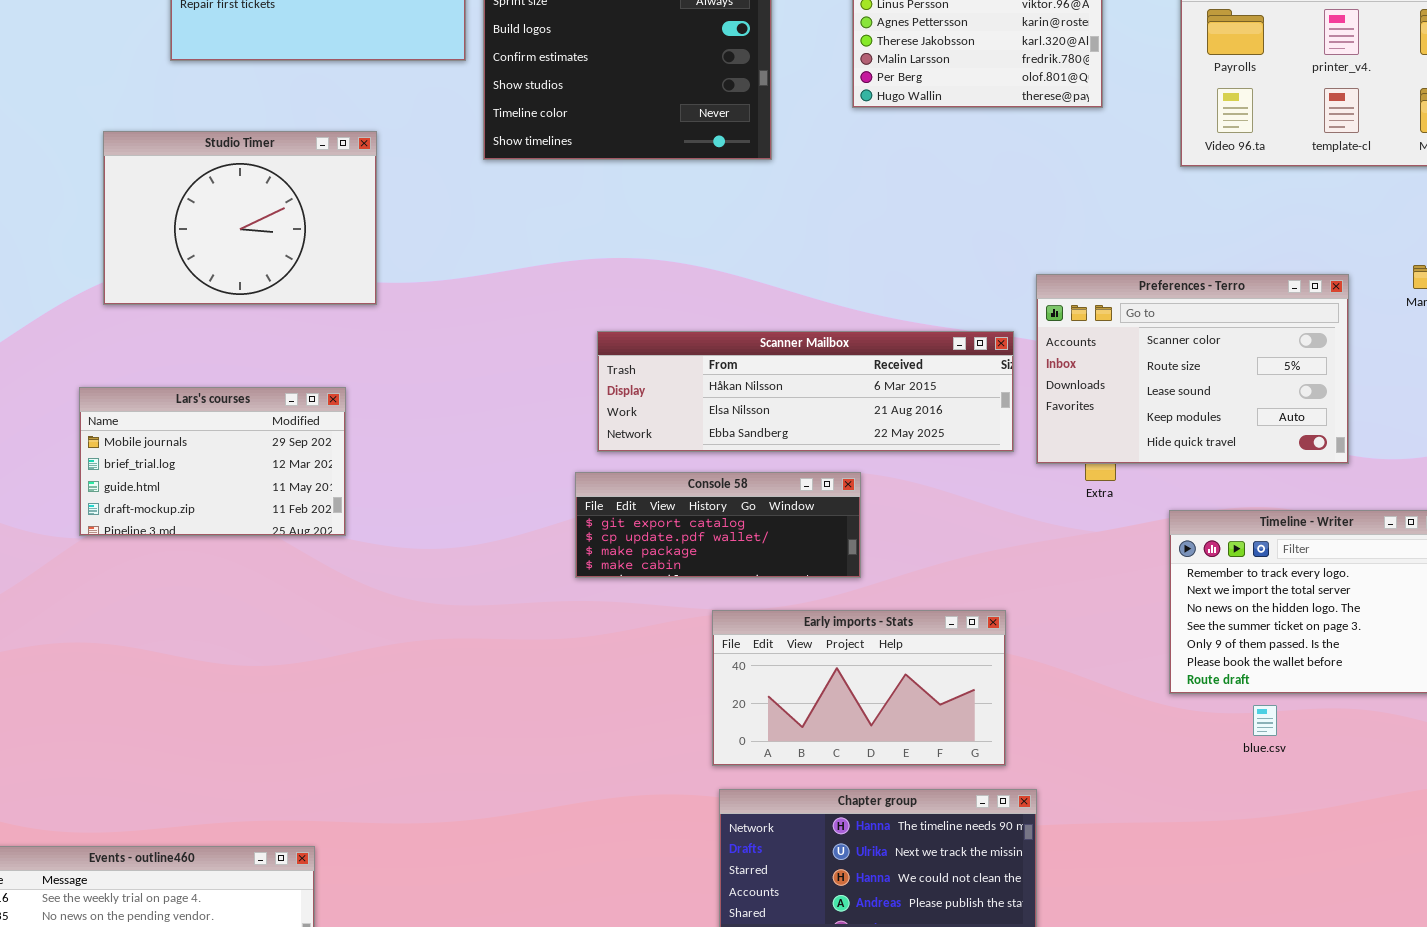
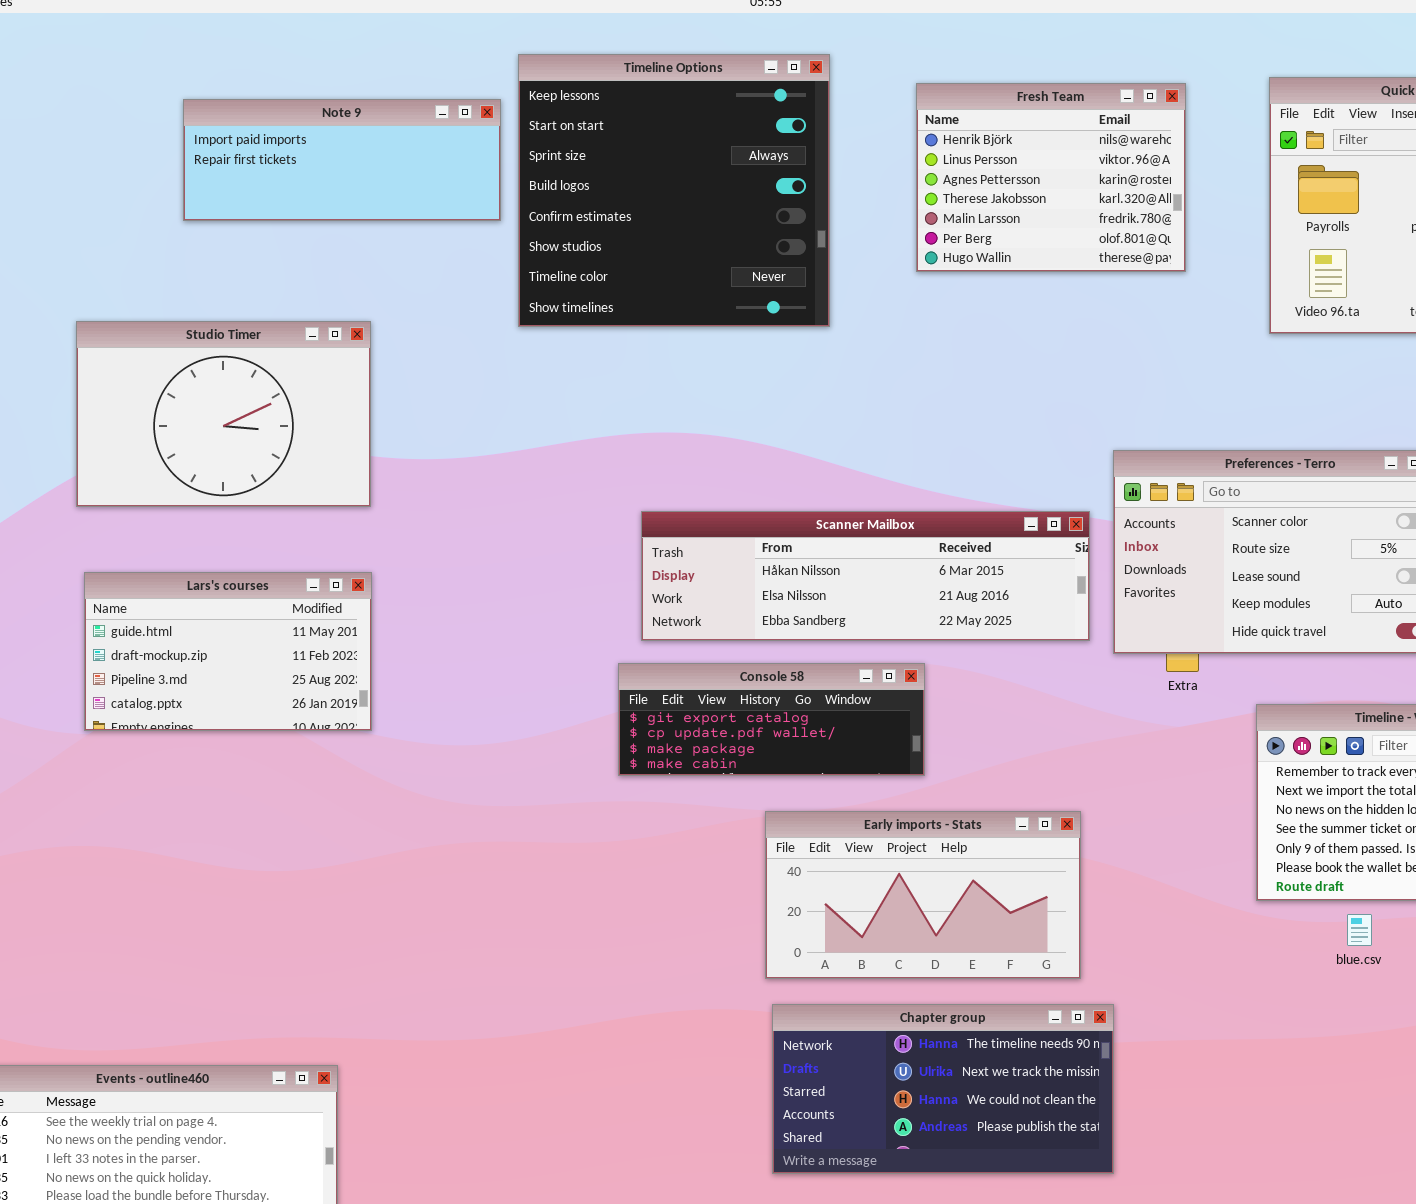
Studio Timer: [103,131,377,305] -> [76,321,371,507], moved
Lars's courses: [79,387,346,536] -> [84,572,372,731], scrolled down 2 rows

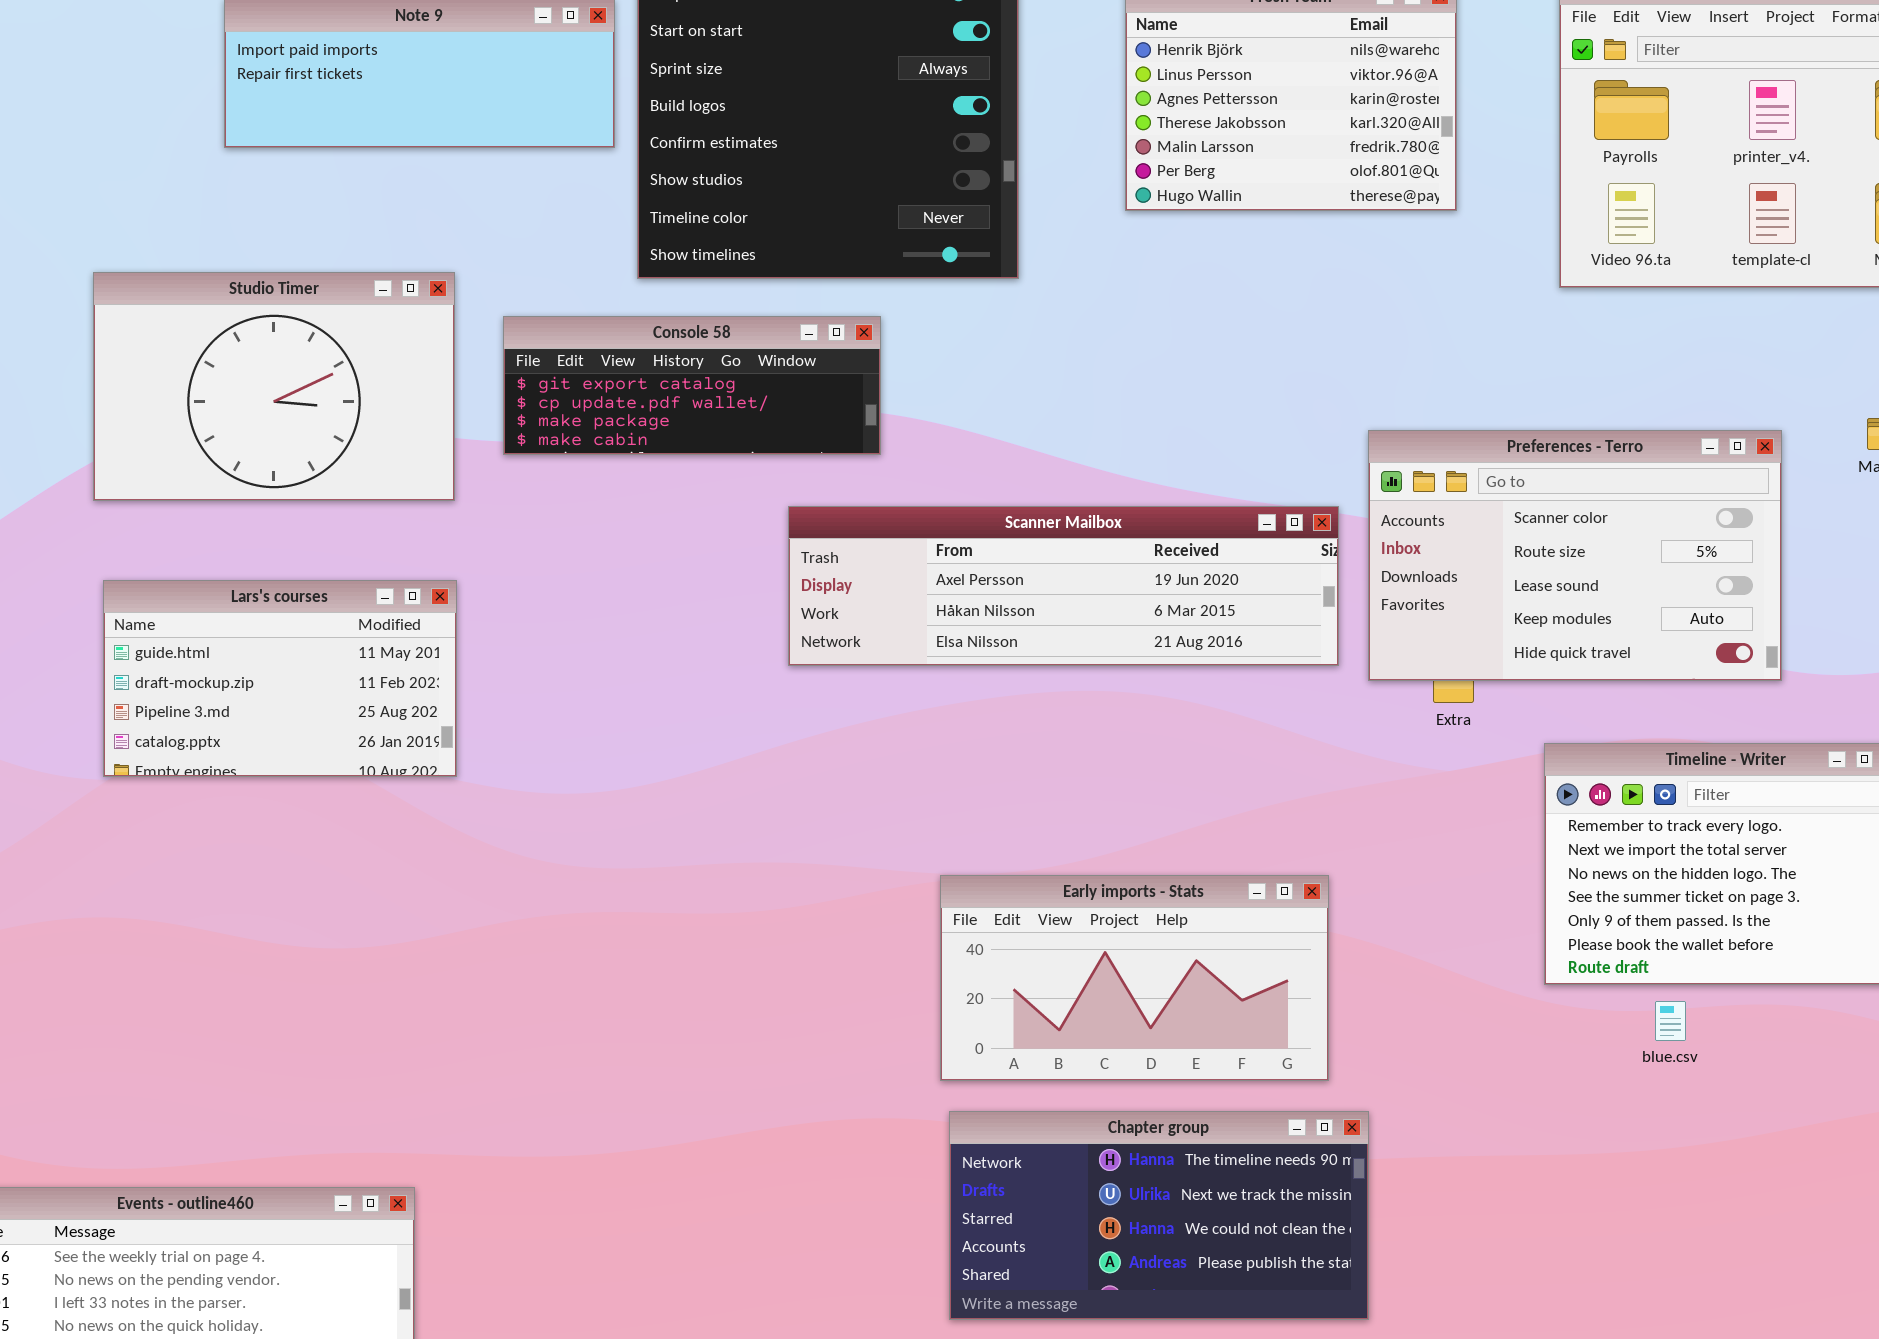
Scanner Mailbox: [641,511,1090,641] -> [788,506,1339,666], scrolled up 1 row
Console 58: [618,663,925,776] -> [503,316,881,455], moved

